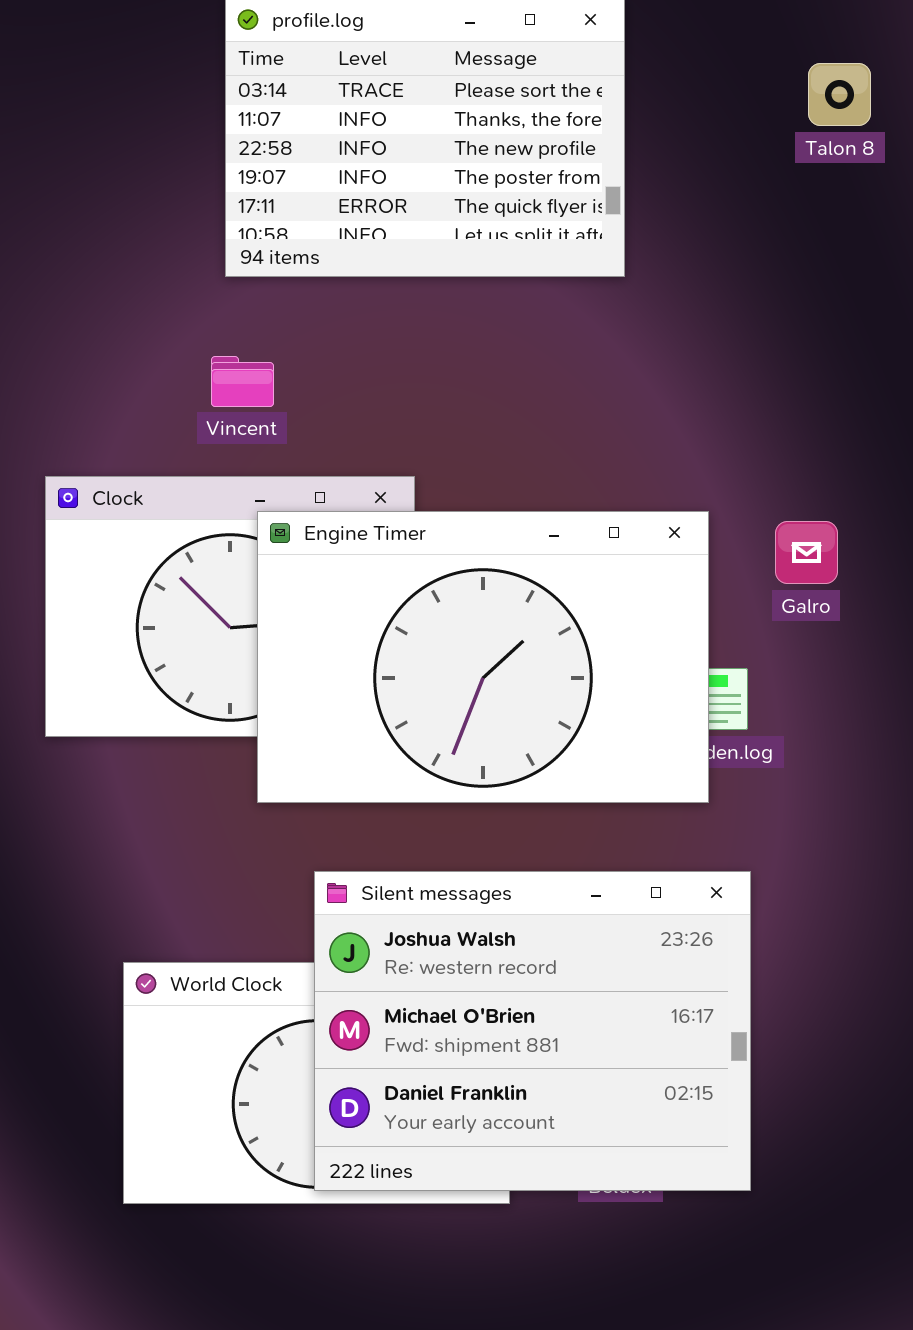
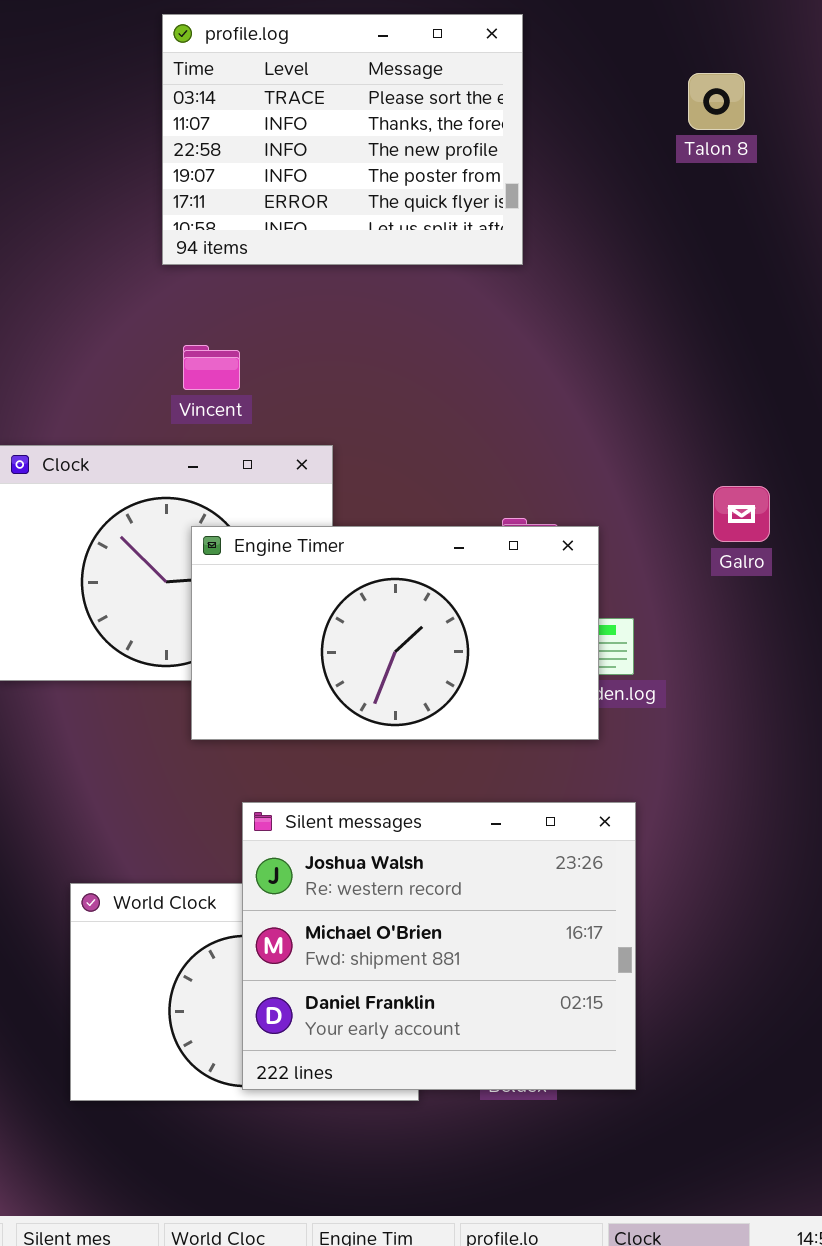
Vincent: [211,356,274,407] -> [183,345,240,390], moved
Engine Timer: [257,511,709,803] -> [191,526,599,740], resized
Galro: [775,521,838,584] -> [713,486,770,542], moved

